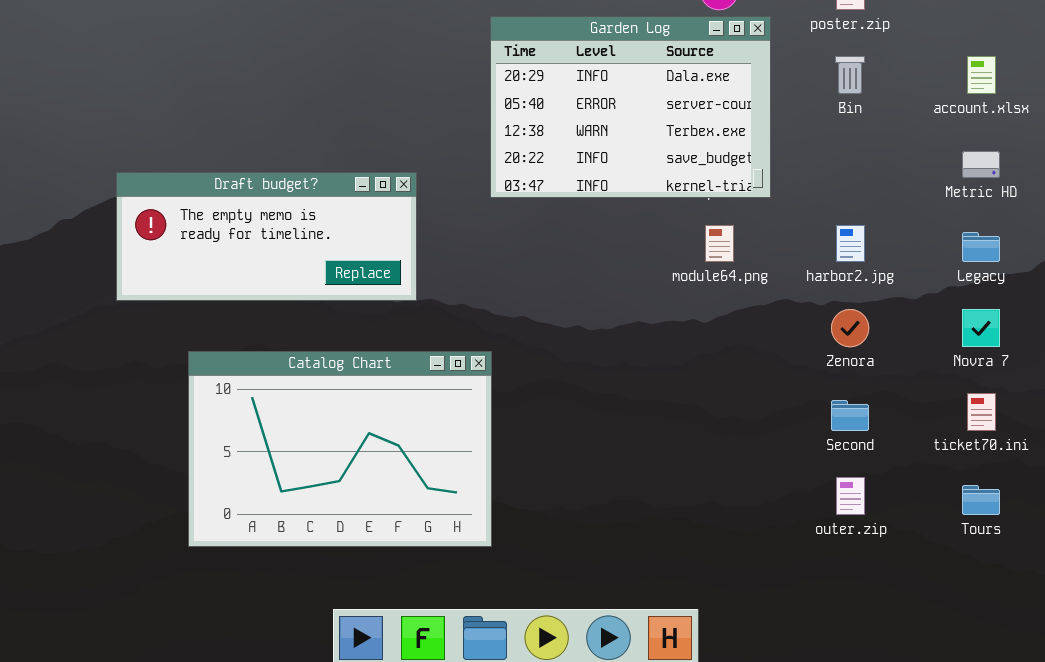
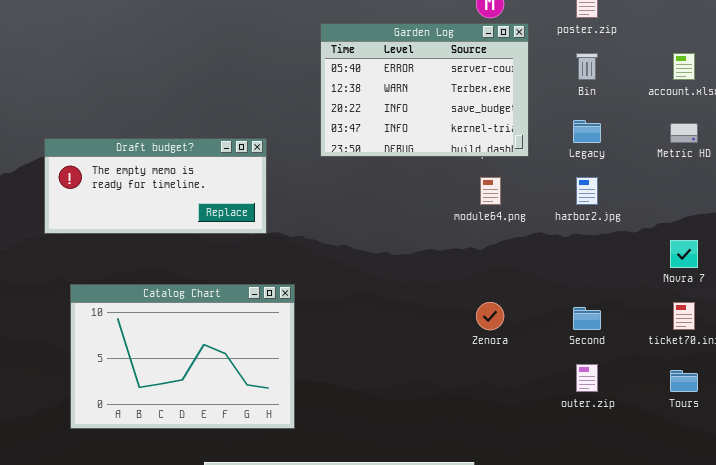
Garden Log: [490,16,771,198] -> [320,23,529,157], scrolled down 1 row
Legacy: [962,232,1000,262] -> [573,120,601,143], moved
Zenora: [831,309,869,347] -> [476,302,504,330], moved
Catalog Chart: [188,351,492,547] -> [70,284,295,429], moved

